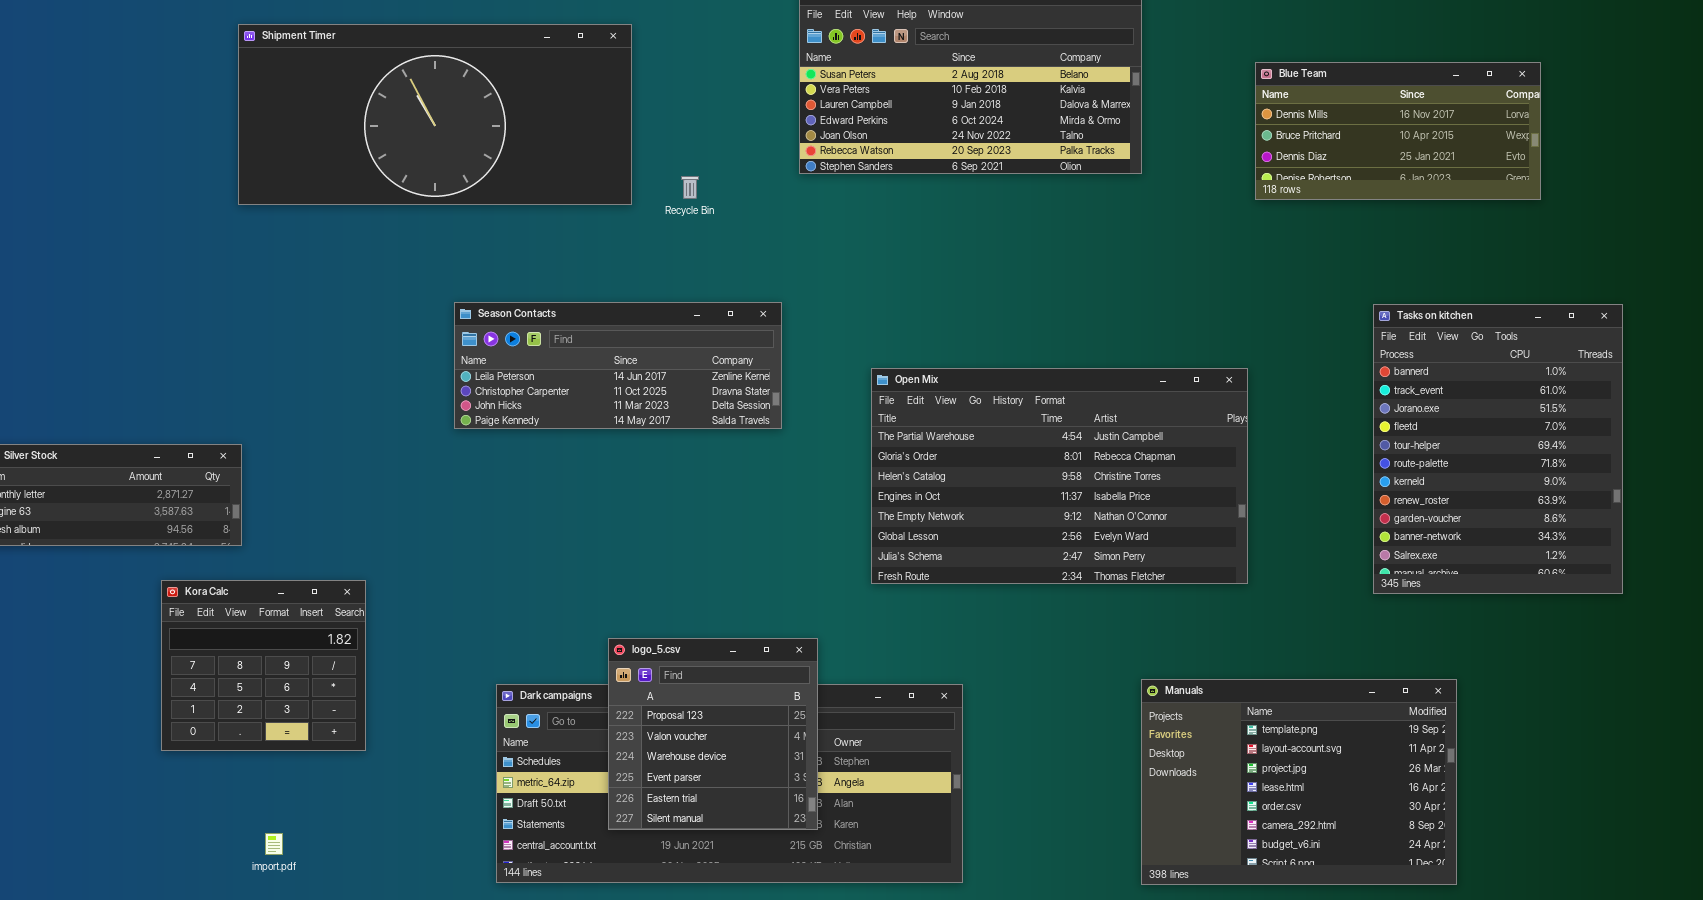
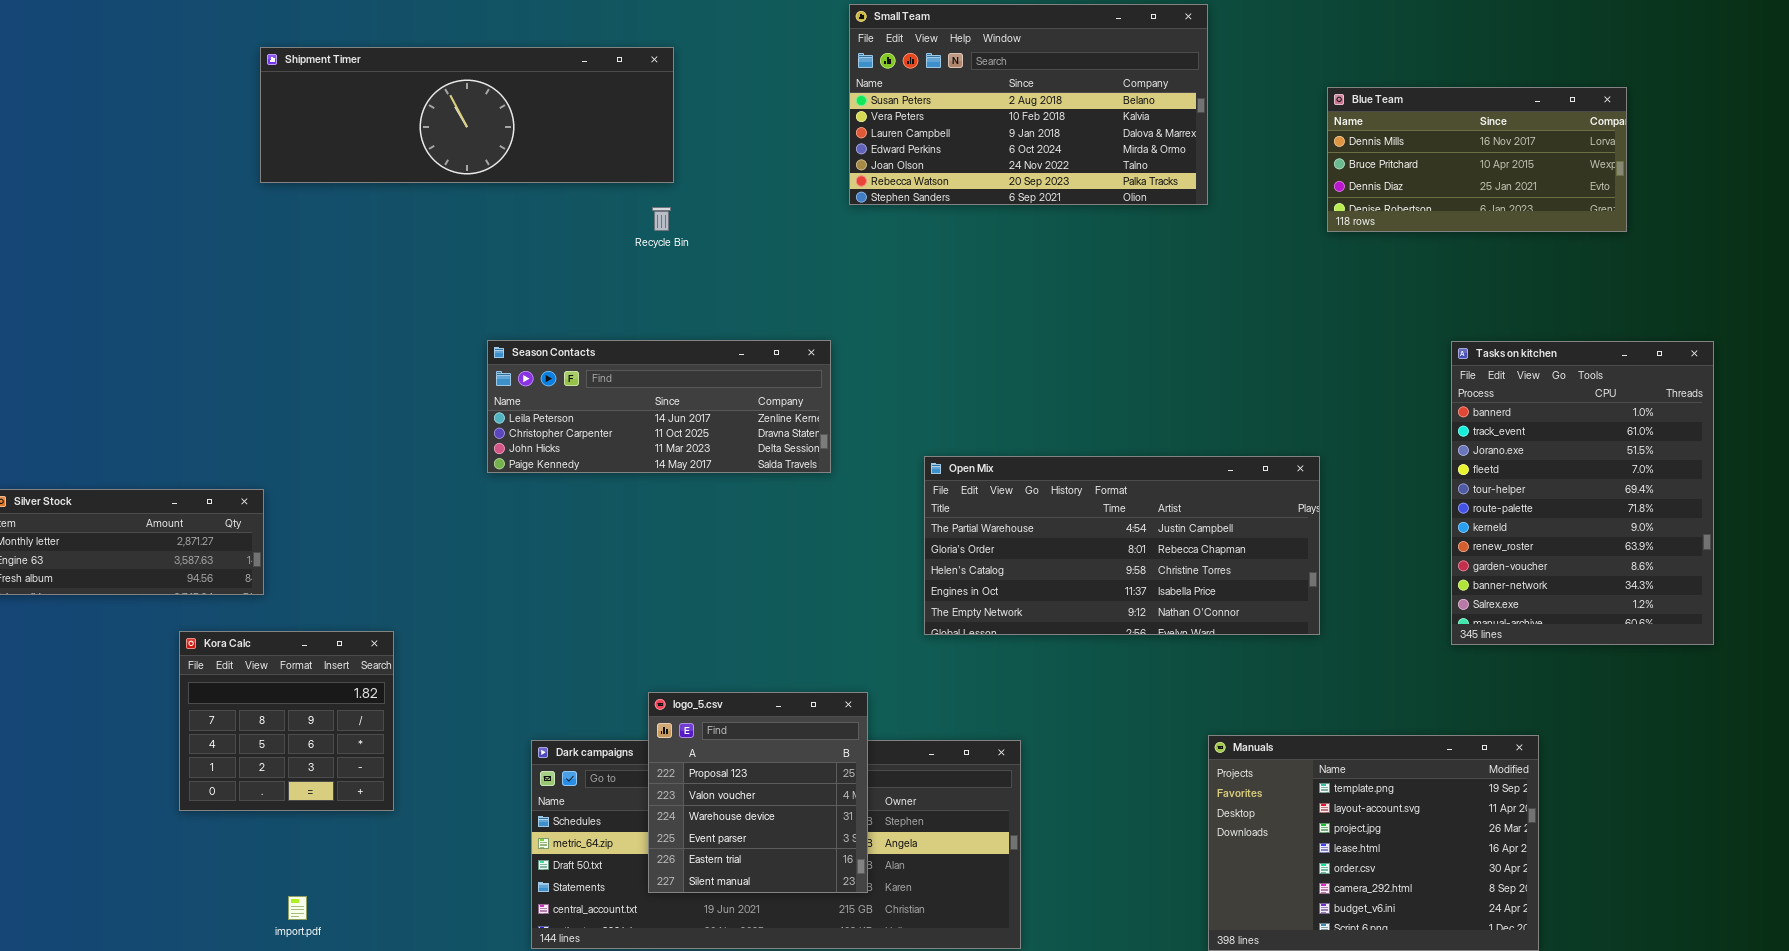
Shipment Timer: [238,24,632,205] -> [260,47,674,183], resized
Recycle Bin: [681,176,699,199] -> [652,207,671,231], moved
Open Mix: [871,368,1248,584] -> [924,456,1320,635], resized

